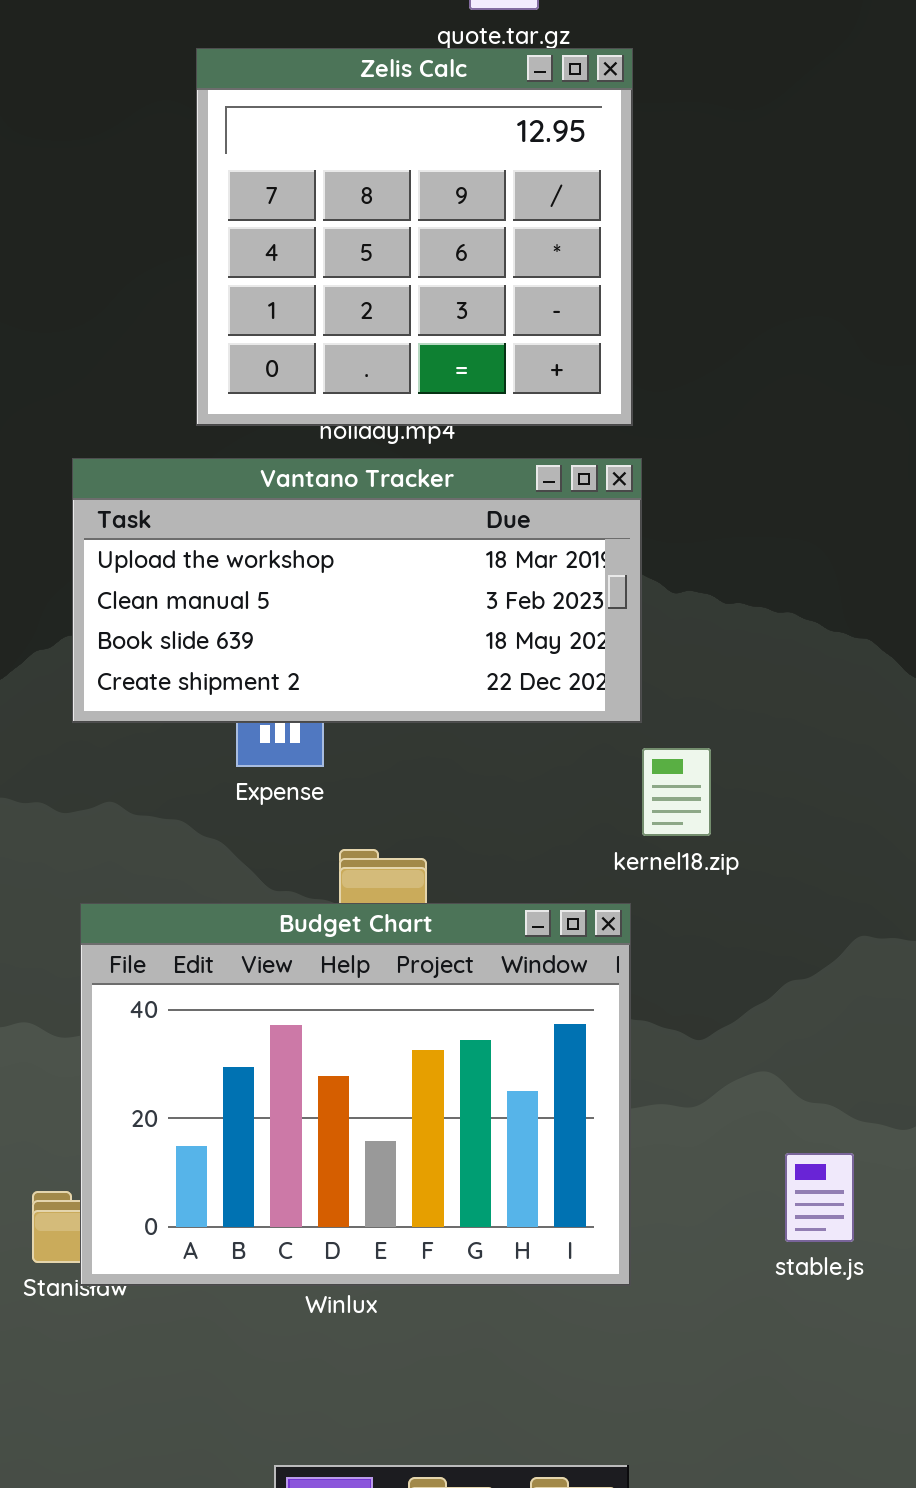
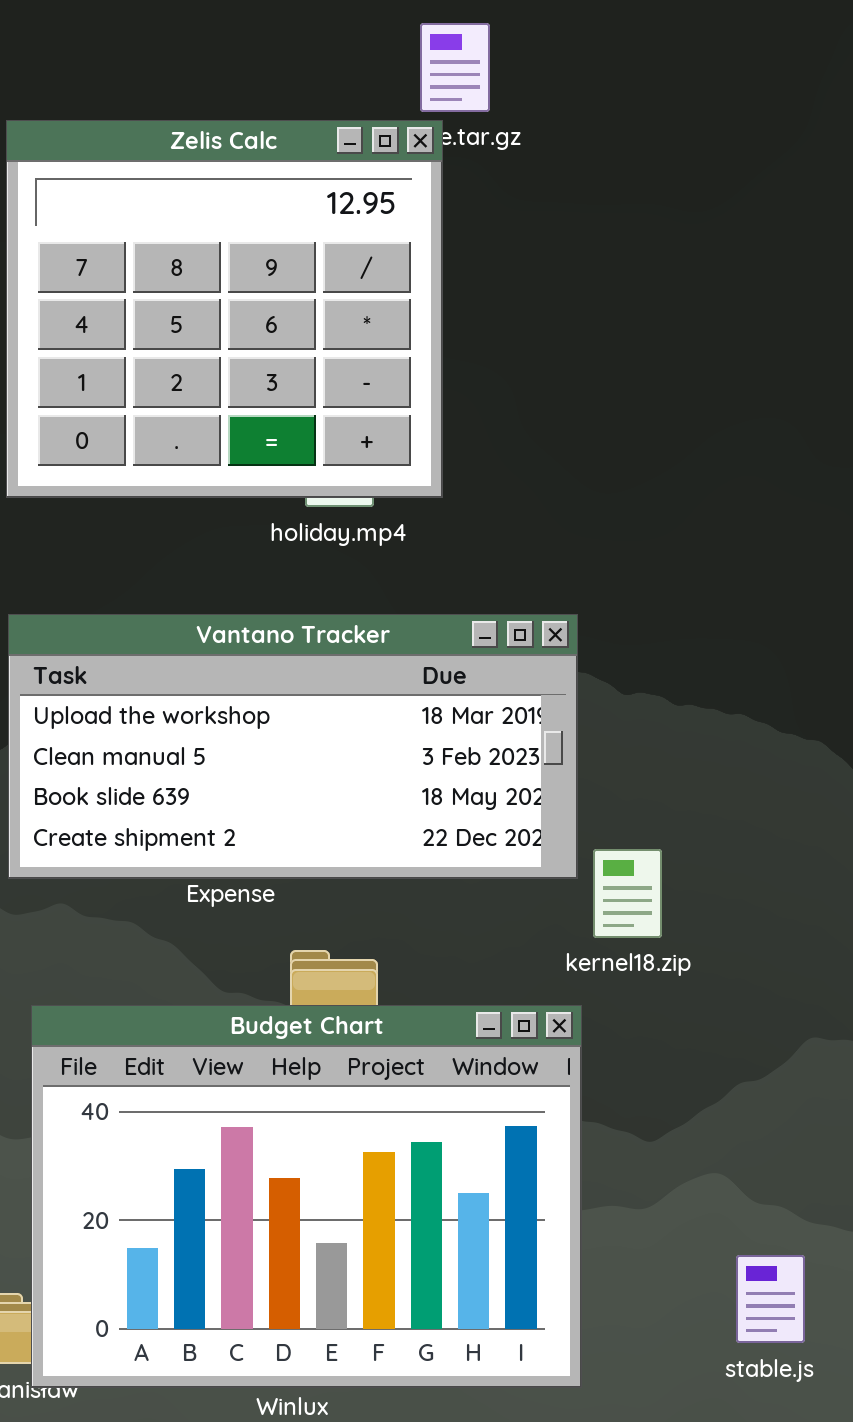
Zelis Calc: [196,48,633,426] -> [6,120,443,498], moved
Vantano Tracker: [72,458,642,723] -> [8,614,578,879], moved

